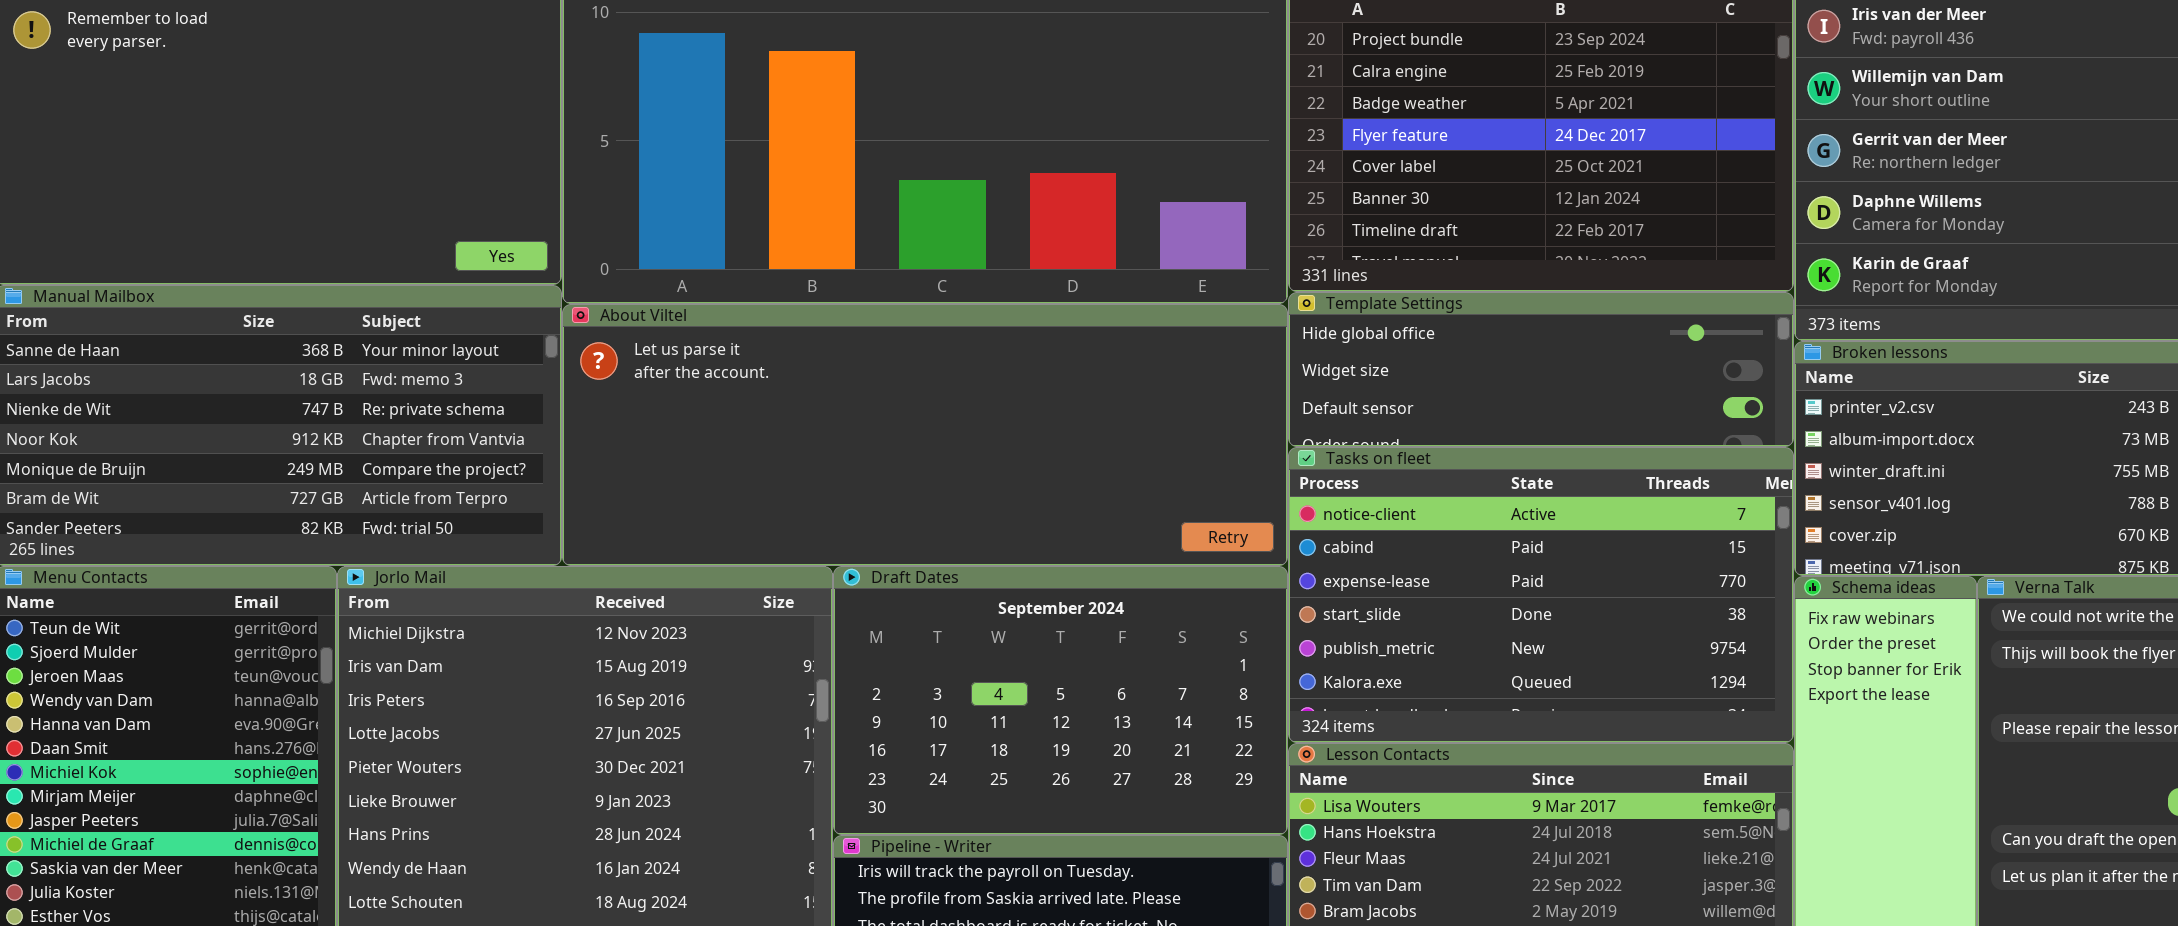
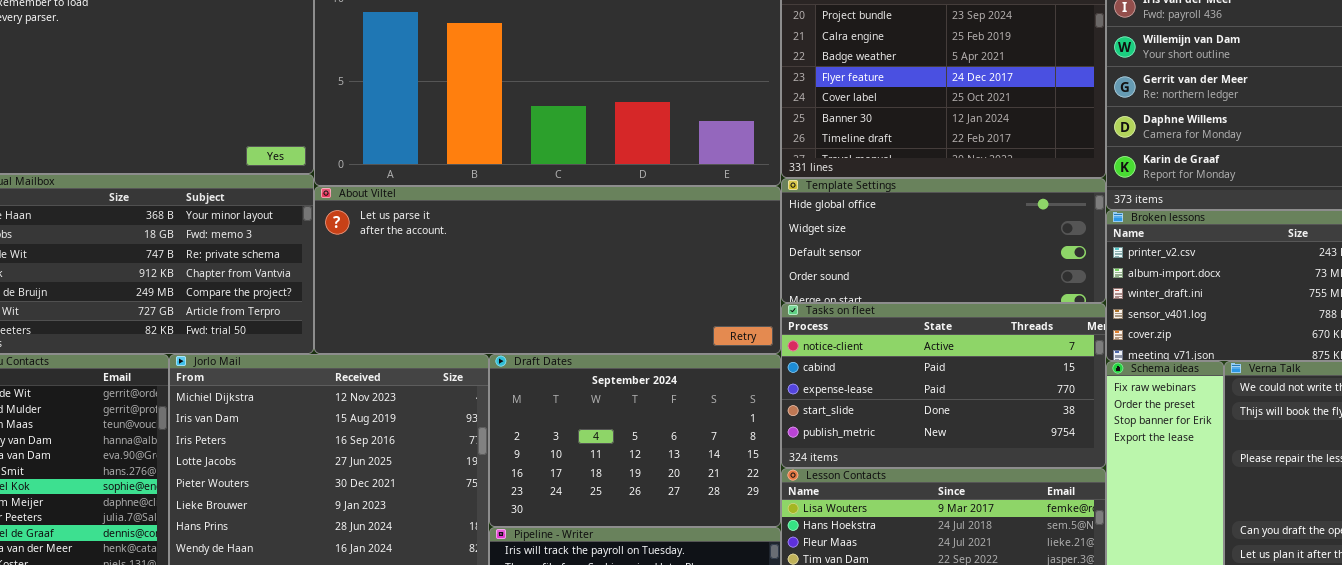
Template Settings: [1288,292,1794,447] -> [781,178,1106,303], resized
Tasks on fleet: [1288,447,1794,743] -> [781,303,1106,468], resized

